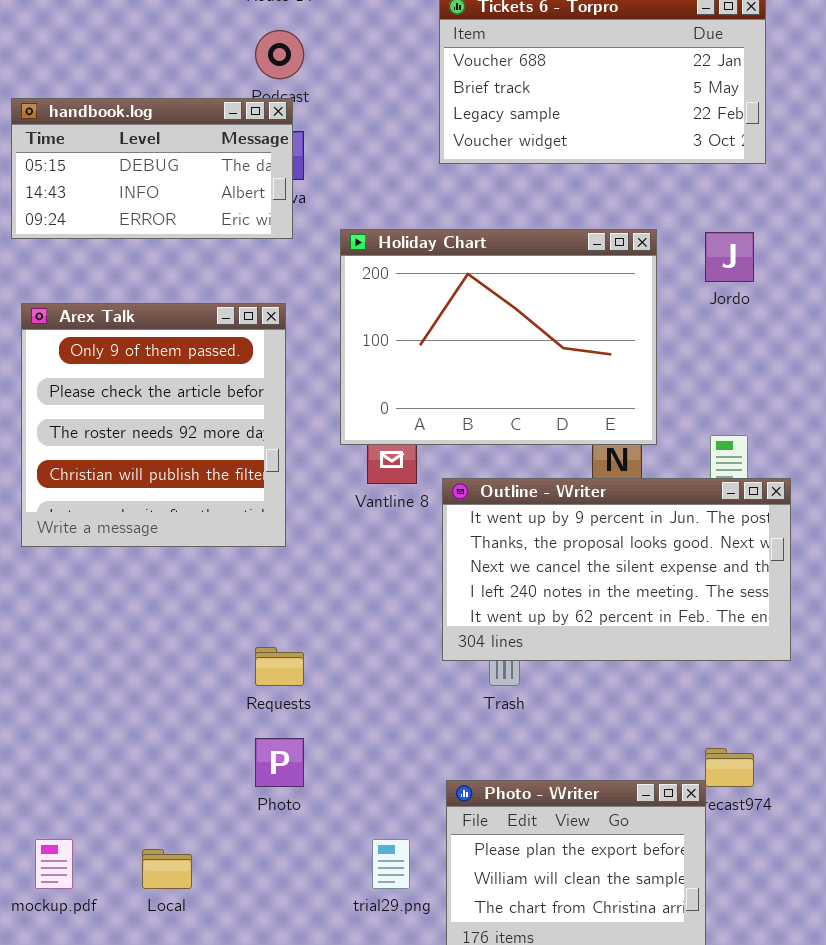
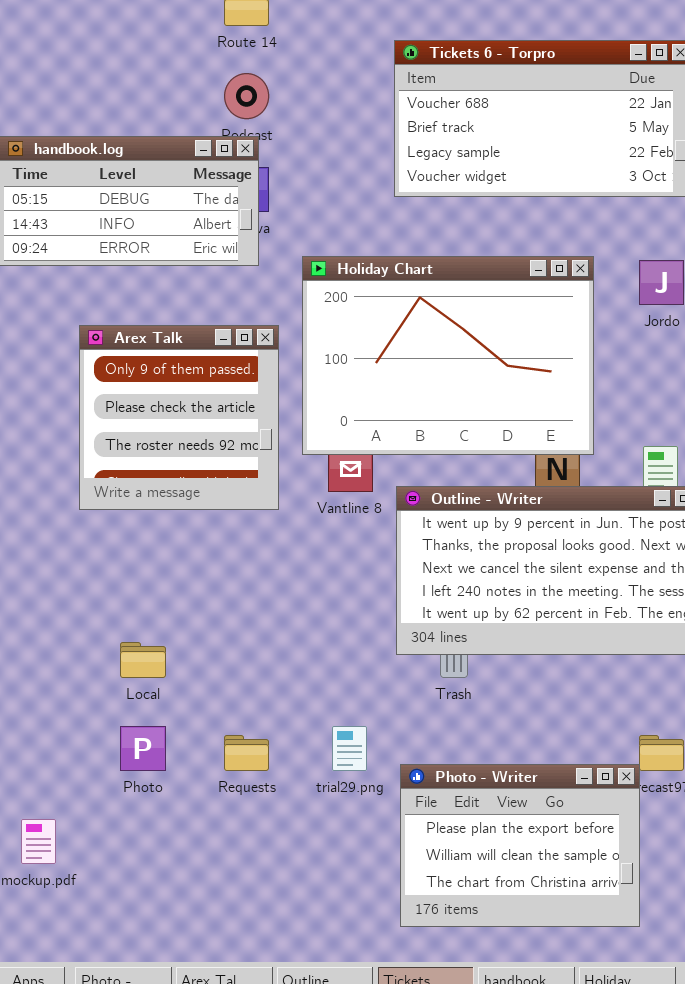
Arex Talk: [21,303,286,547] -> [79,325,279,510], moved, resized
Requests: [255,647,304,686] -> [224,735,269,771], moved
Photo: [255,738,304,787] -> [120,726,166,771], moved
trial29.png: [372,839,410,889] -> [332,726,367,771], moved
Local: [142,849,192,889] -> [120,642,166,678], moved

